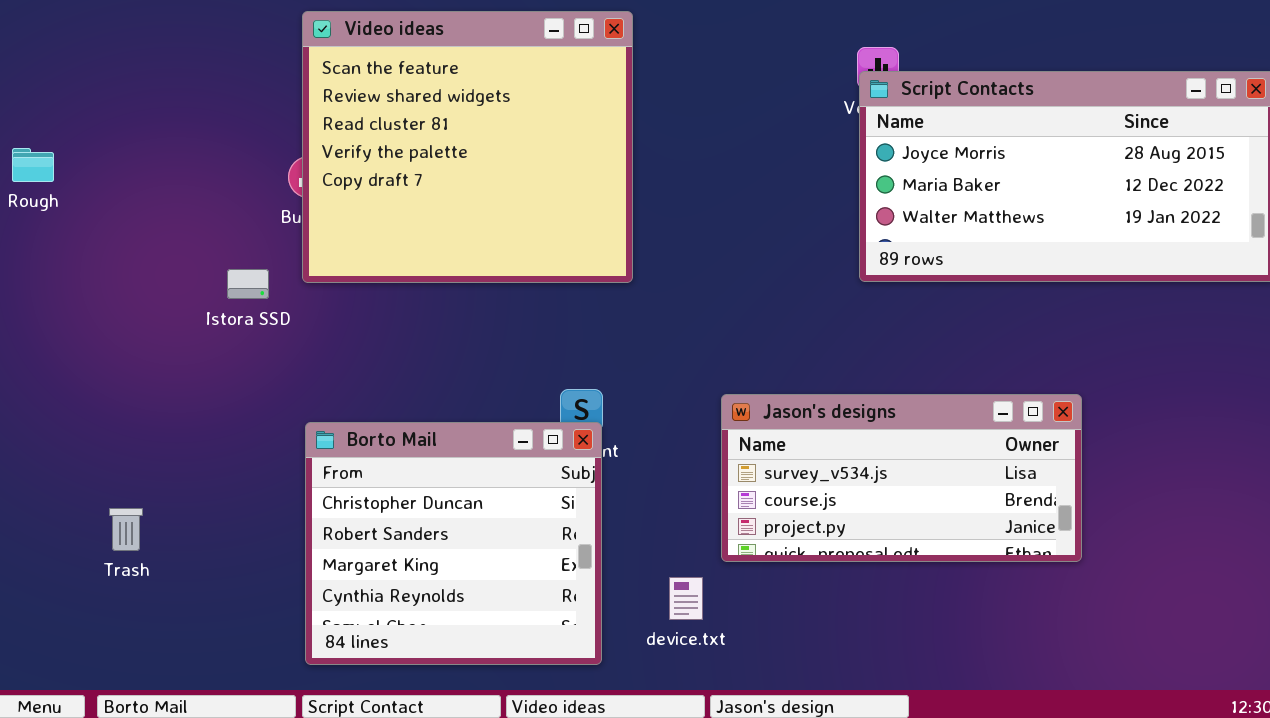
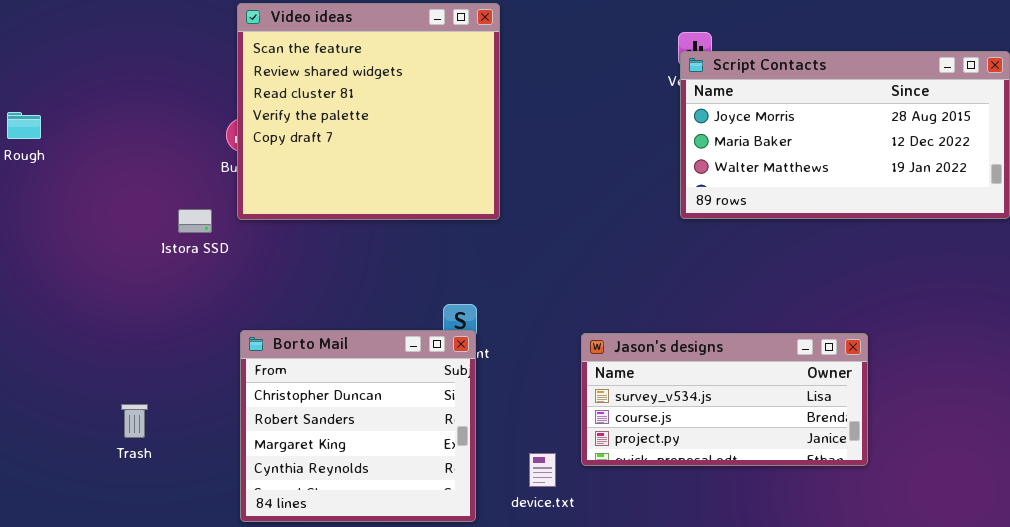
Jason's designs: [721,394,1082,562] -> [581,333,868,466], moved
Trash: [109,508,143,551] -> [121,404,148,438], moved

